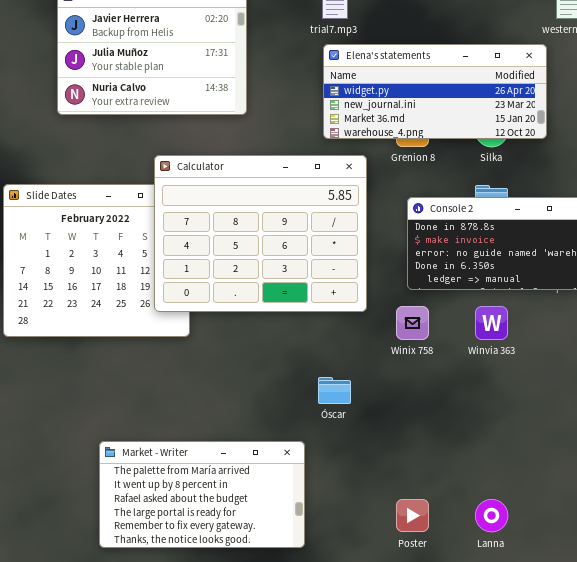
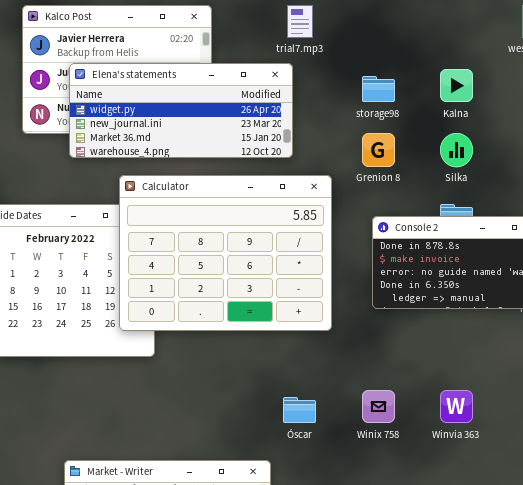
Elena's statements: [323,44,547,139] -> [69,63,293,158], moved
Winix 758: [396,306,429,340] -> [362,390,395,423], moved
Winvia 363: [475,306,508,340] -> [440,390,473,423], moved

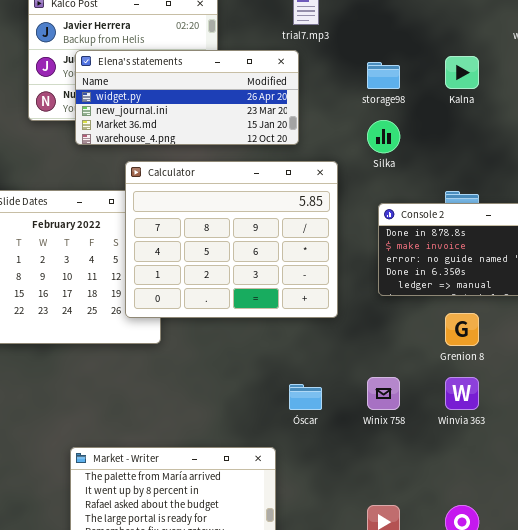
Grenion 8: [362,133,395,167] -> [445,313,479,346], moved
Silka: [440,133,473,167] -> [367,120,400,153], moved

